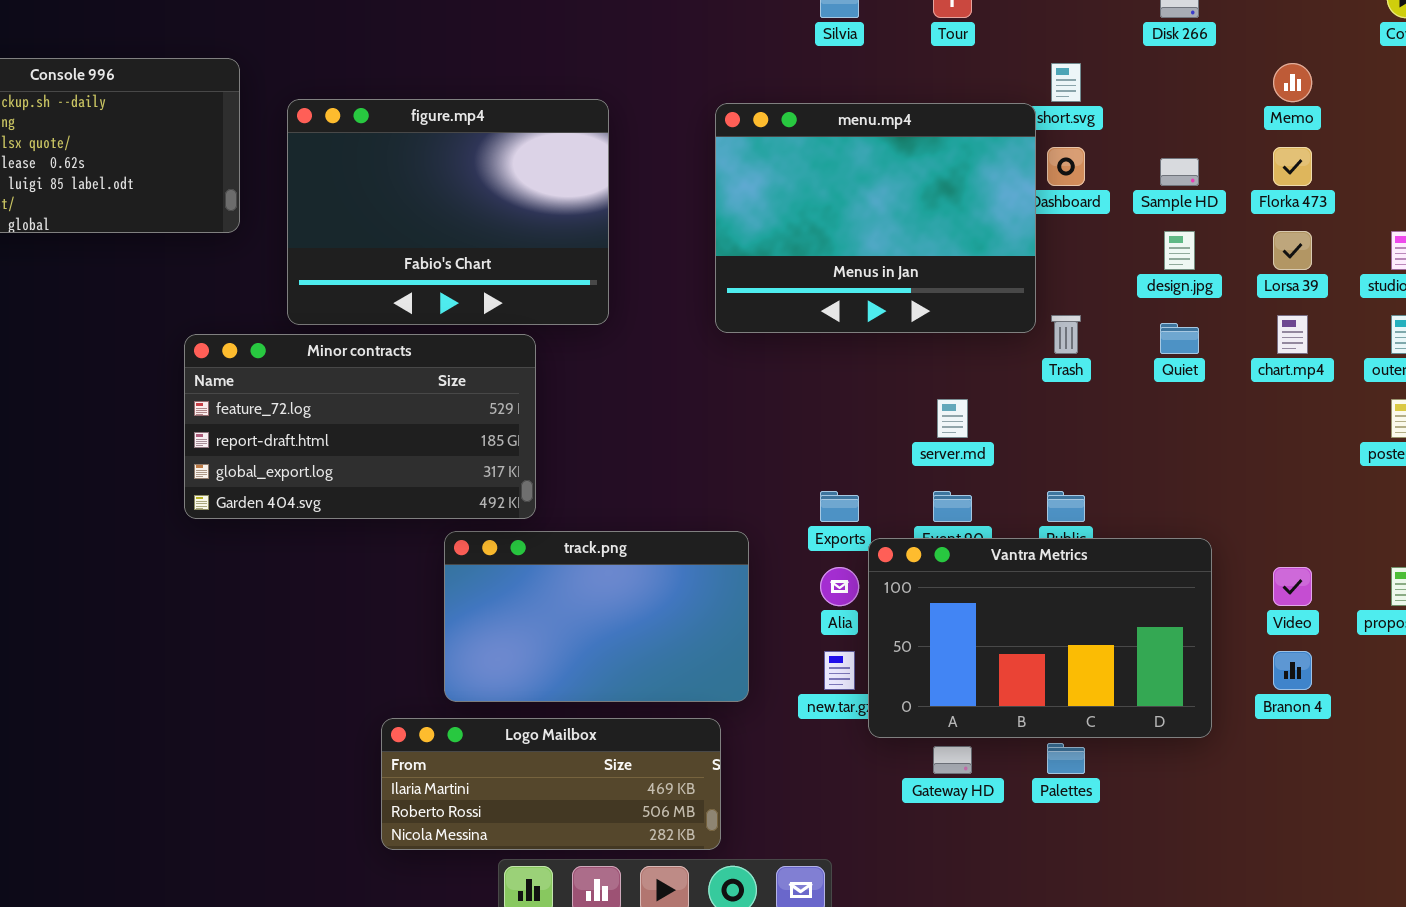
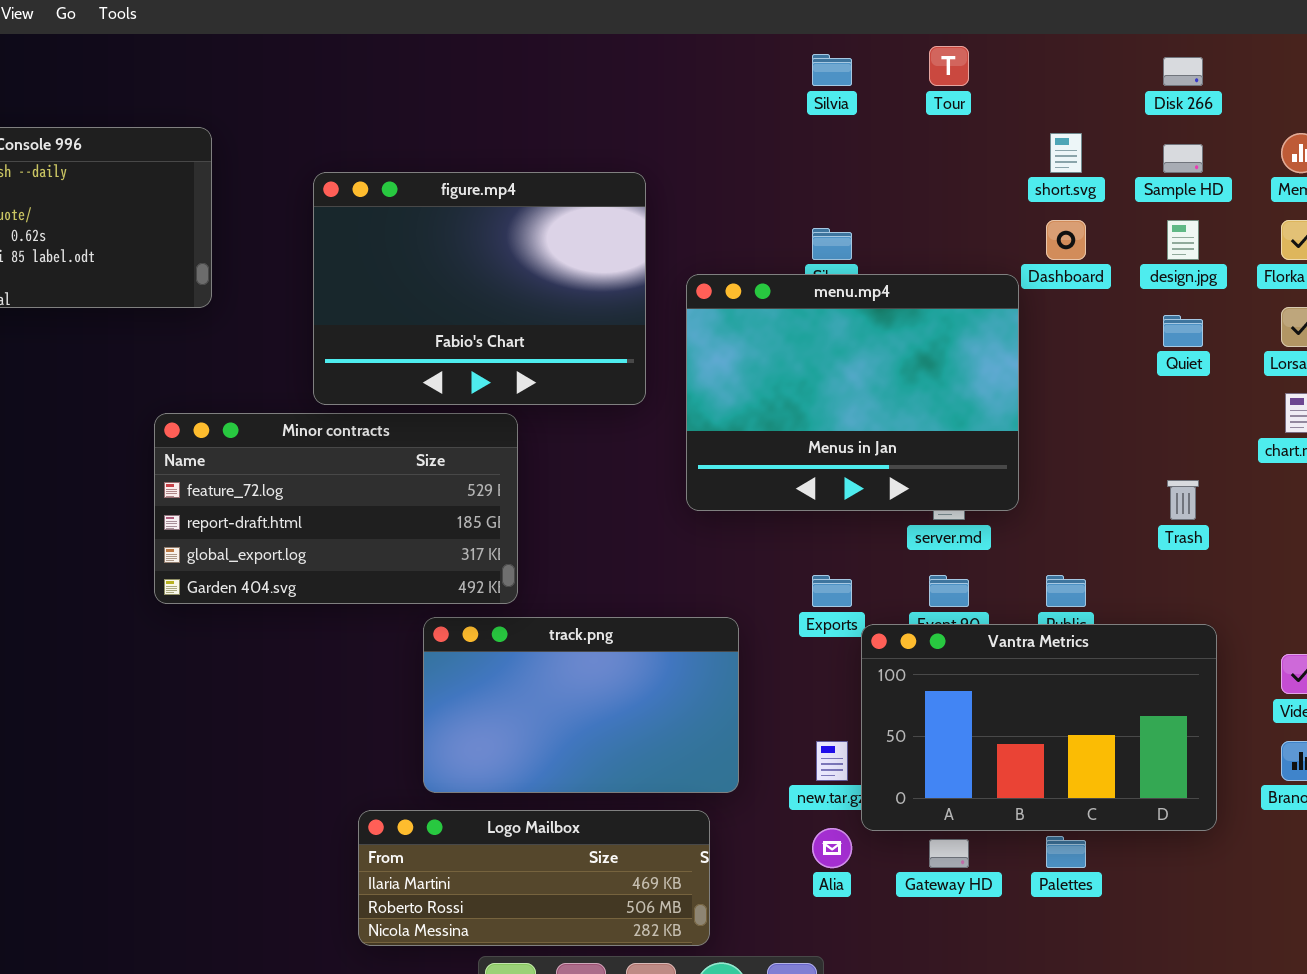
figure.mp4: [287,99,609,325] -> [313,172,646,405], moved
menu.mp4: [715,103,1036,333] -> [686,274,1019,511], moved
Sample HD: [1160,158,1199,186] -> [1163,144,1203,173], moved
design.jpg: [1164,231,1195,270] -> [1167,220,1199,260], moved
Trash: [1051,315,1081,354] -> [1167,480,1199,520], moved
Quiet: [1160,323,1199,354] -> [1163,315,1203,347], moved
Alia: [820,567,859,606] -> [812,828,852,868], moved

